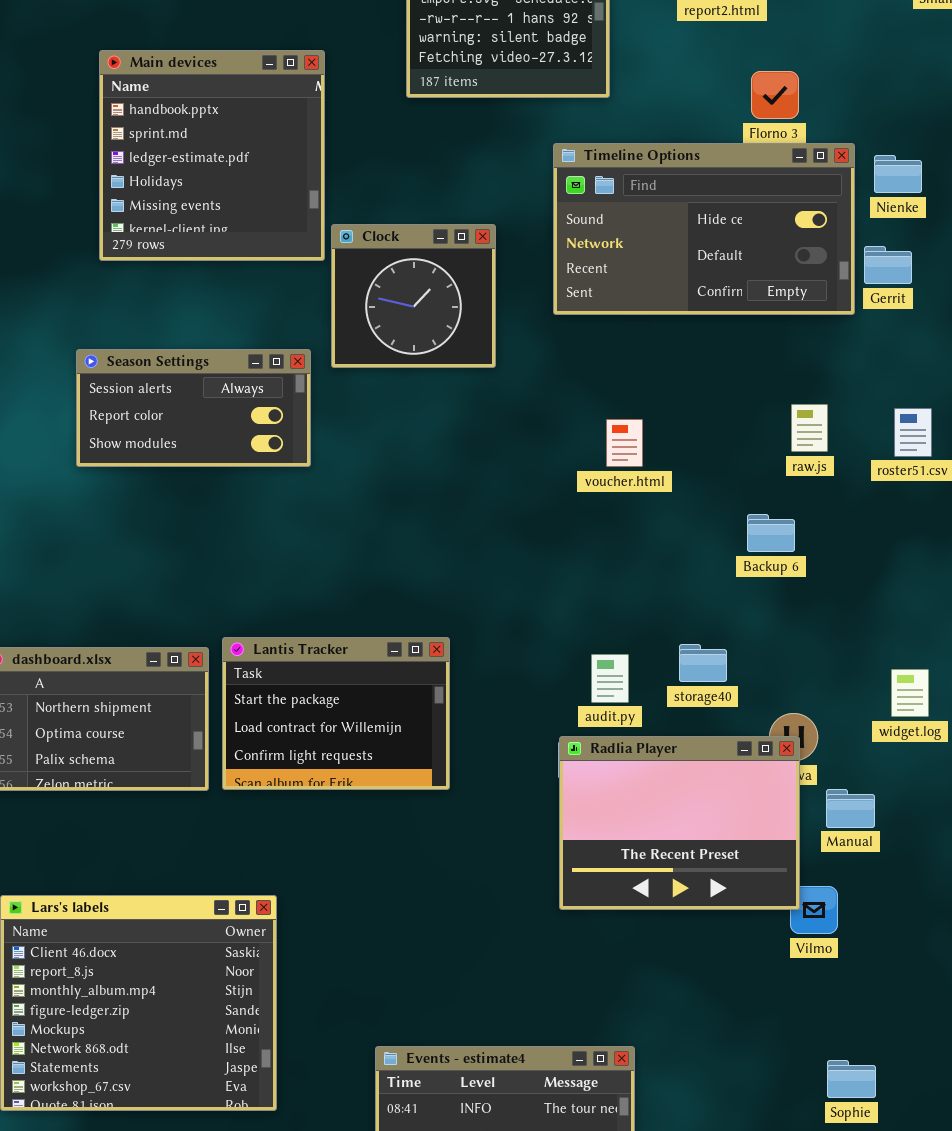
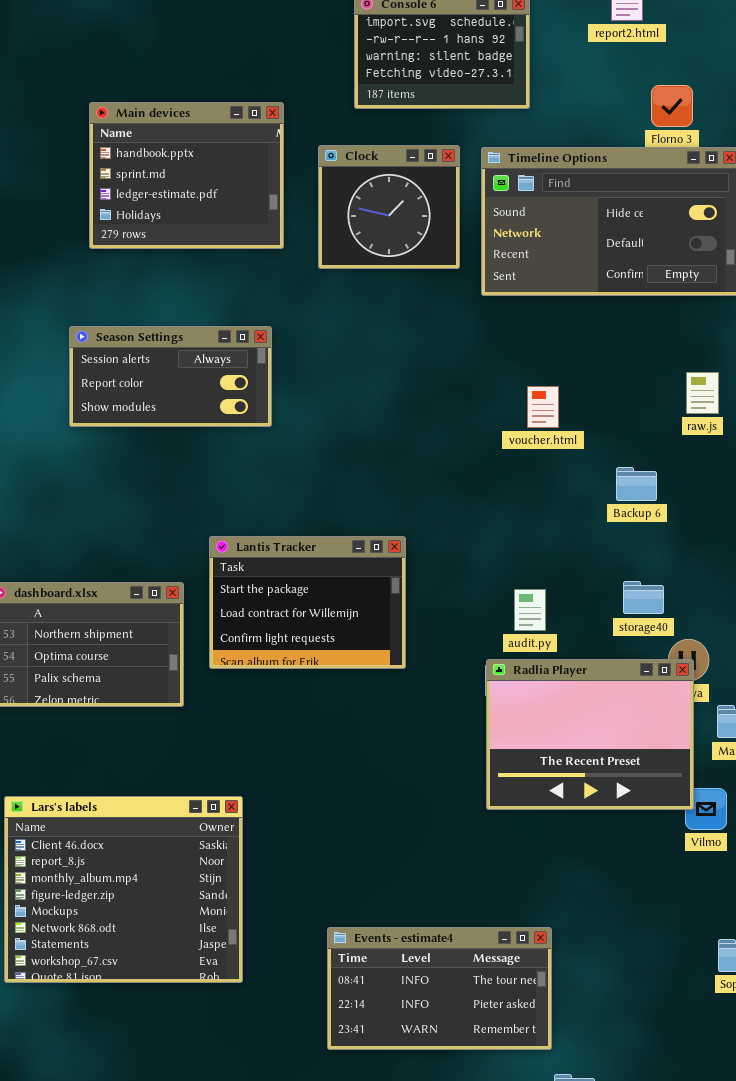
Main devices: [99,50,325,261] -> [89,102,284,249], resized
Clock: [331,224,496,368] -> [318,145,460,269], moved
Backup 6: [747,514,795,552] -> [616,467,657,501], moved
Lantis Tracker: [222,637,450,790] -> [209,536,406,669], moved
storage40: [679,644,727,682] -> [623,581,664,614], moved

